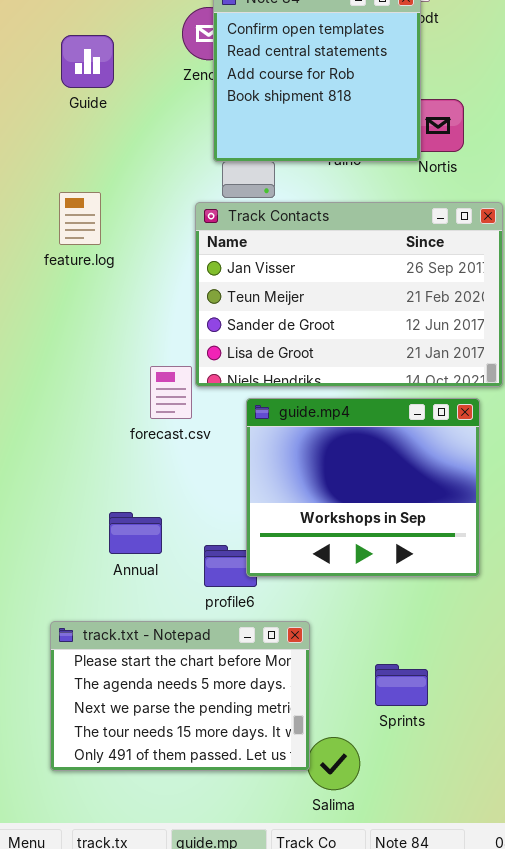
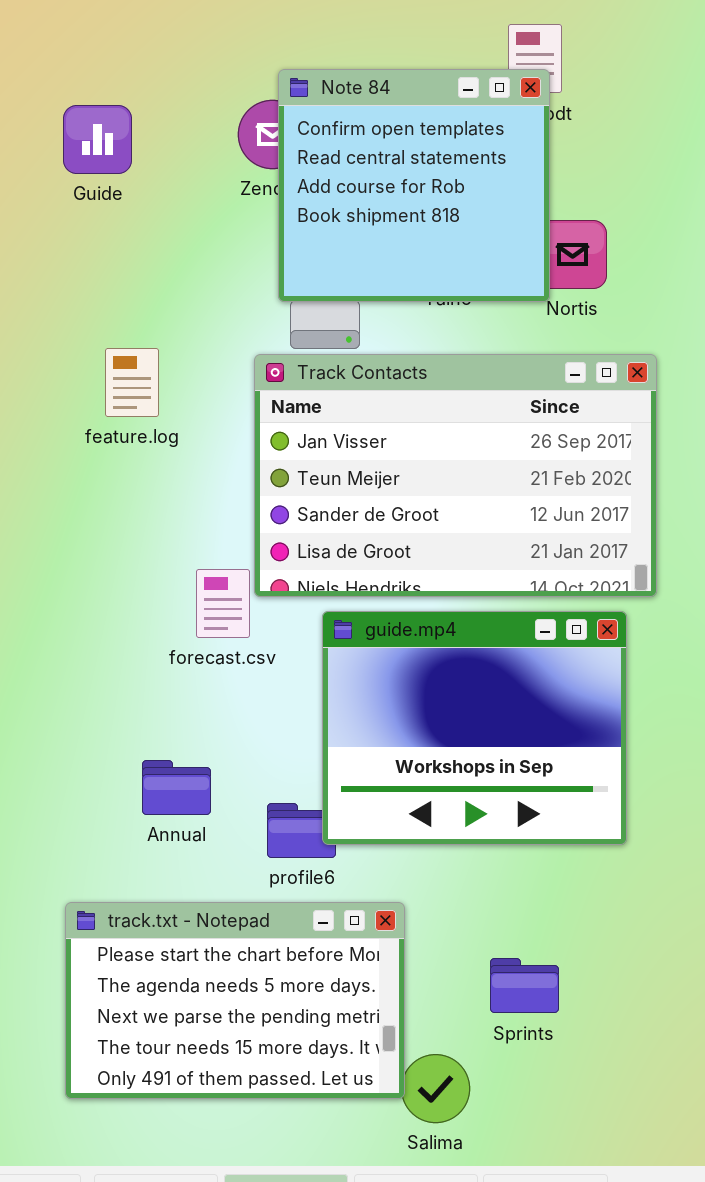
Guide: [61,35,114,88] -> [63,105,132,174], moved
feature.log: [59,192,101,245] -> [105,348,159,417], moved

